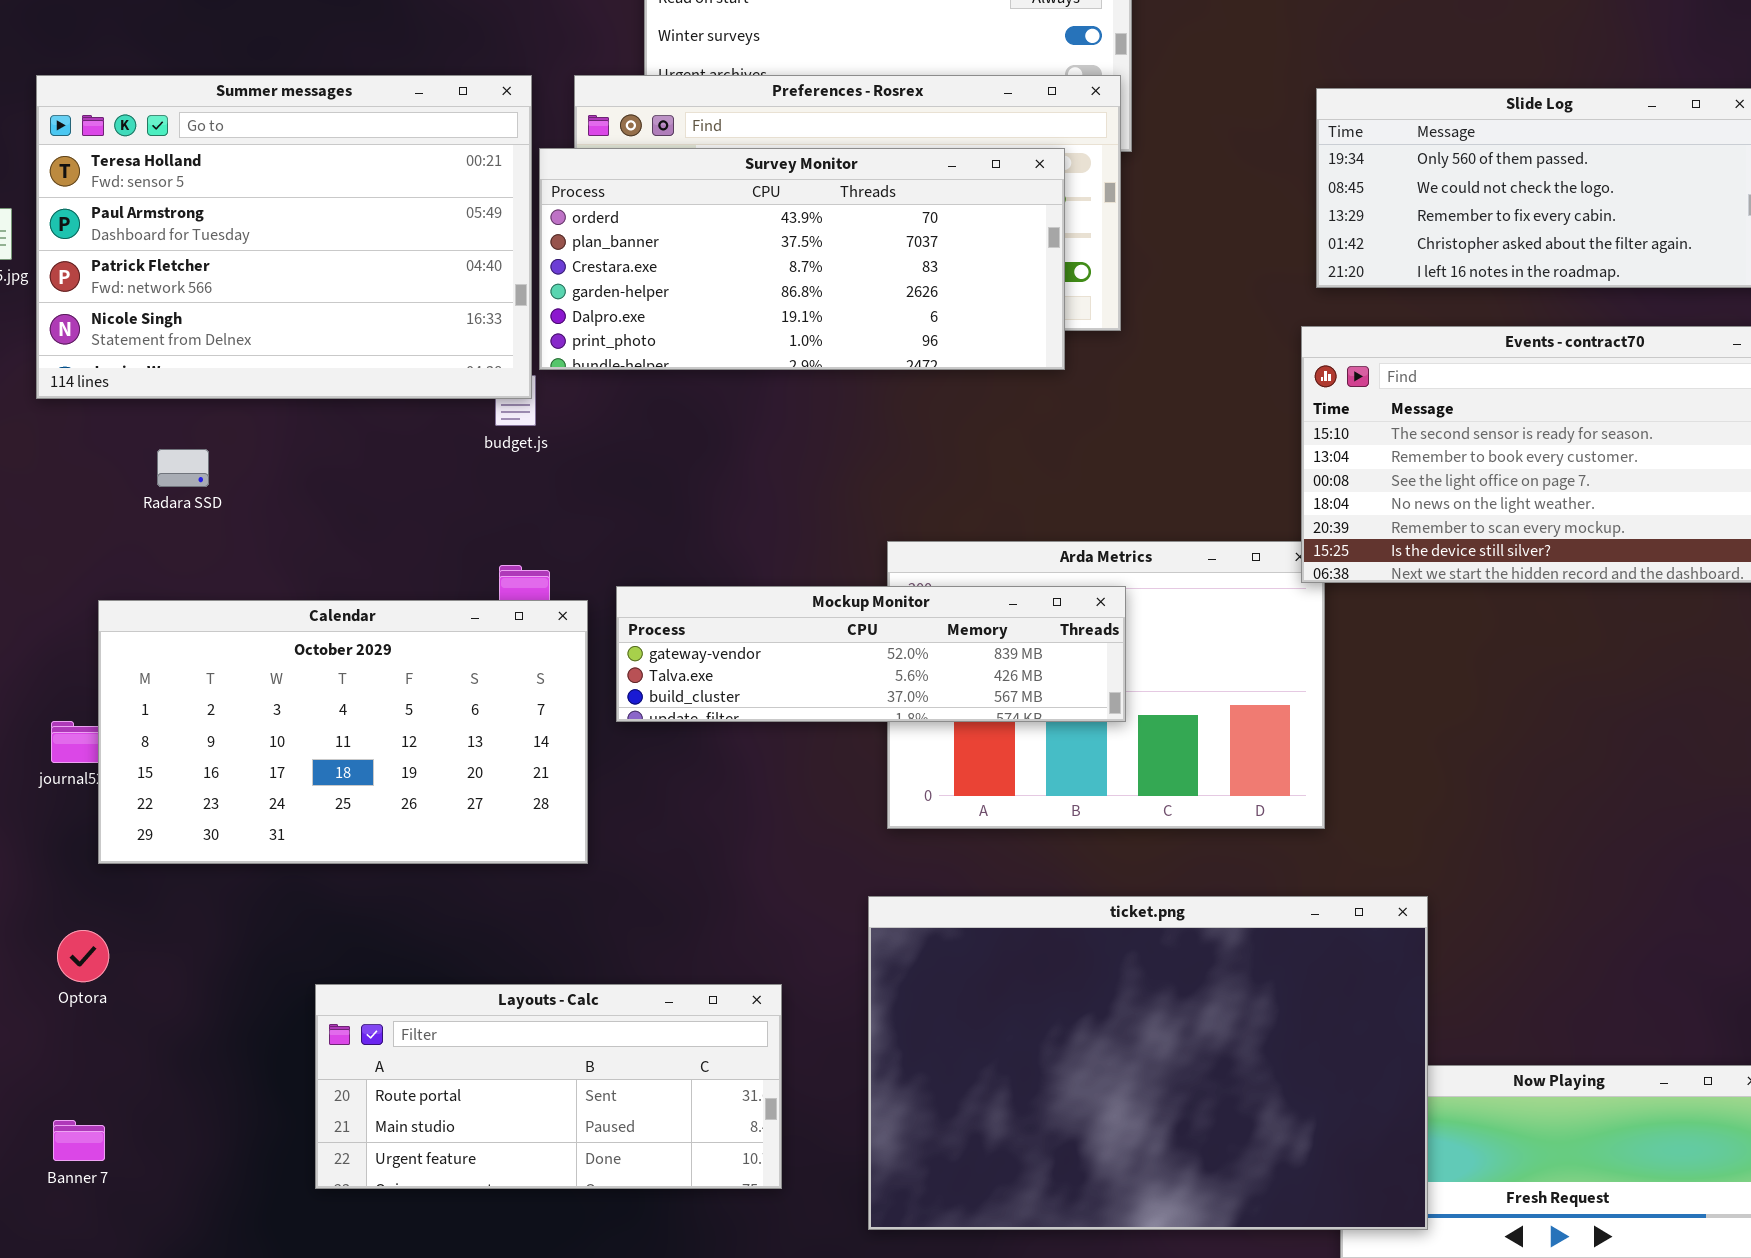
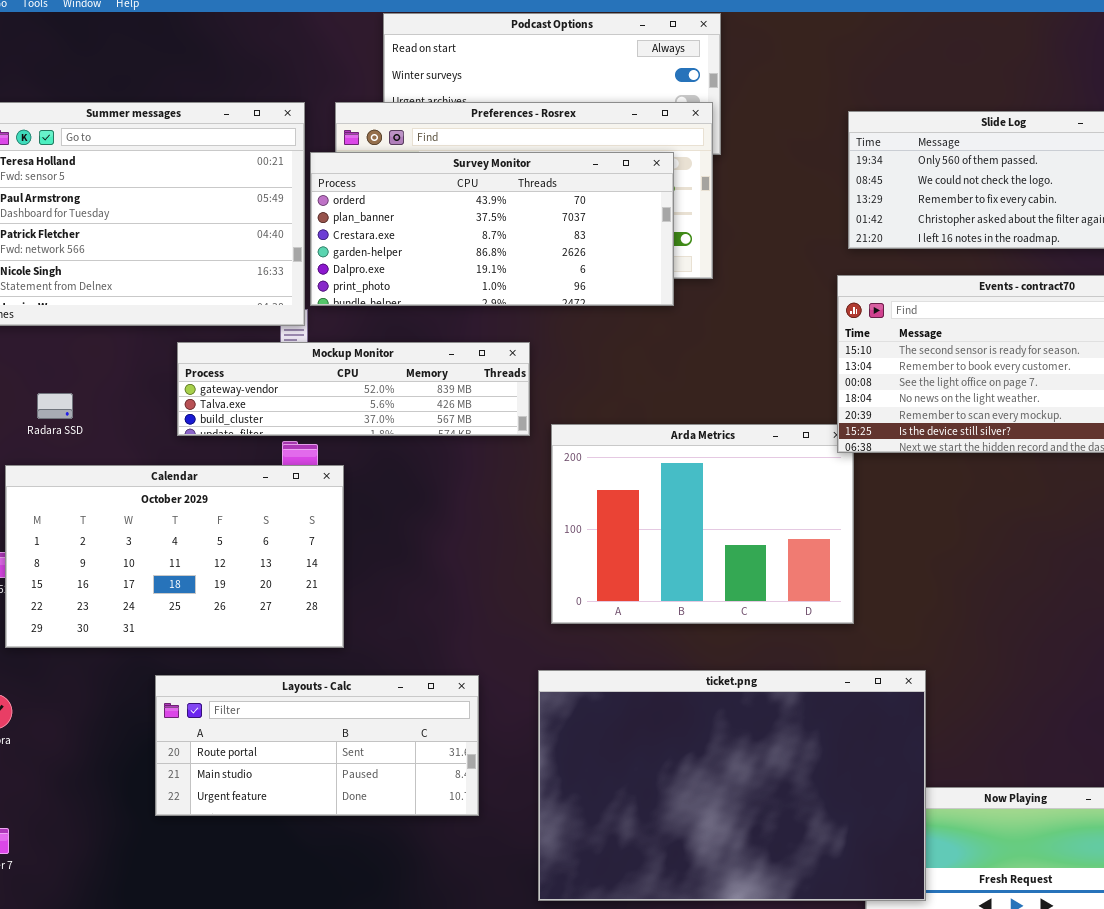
Radara SSD: [157,449,209,487] -> [37,393,73,419], moved
Mockup Monitor: [616,586,1126,722] -> [177,342,530,436], moved
Layouts - Calc: [315,984,782,1189] -> [155,675,479,816], moved

